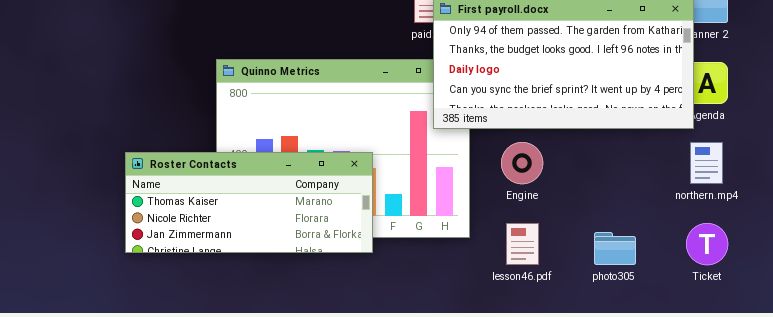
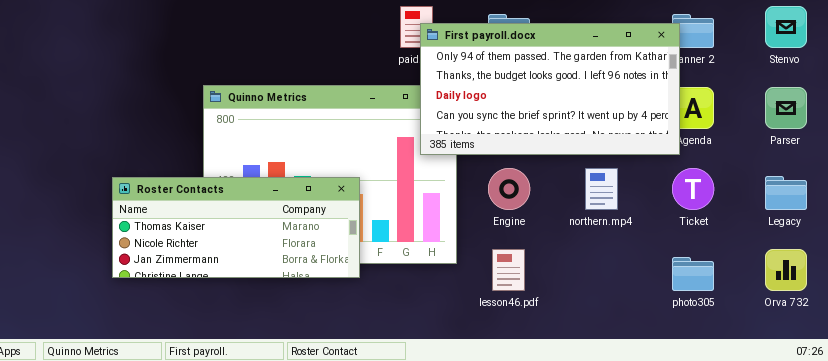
northern.mp4: [690,142,723,184] -> [585,168,618,210], moved
Ticket: [686,223,728,265] -> [672,168,714,210], moved
photo305: [594,232,636,265] -> [672,257,714,291], moved

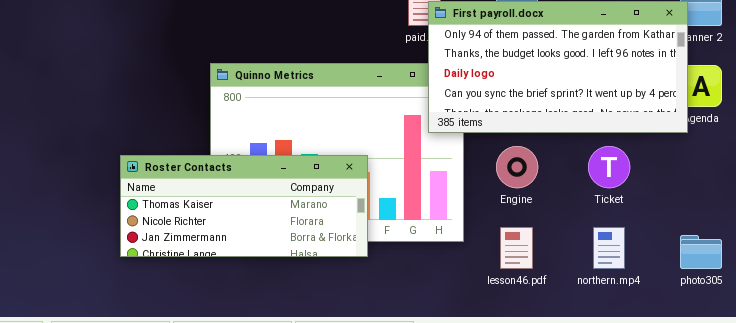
northern.mp4: [585,168,618,210] -> [593,227,625,269], moved
Ticket: [672,168,714,210] -> [588,146,630,188], moved

